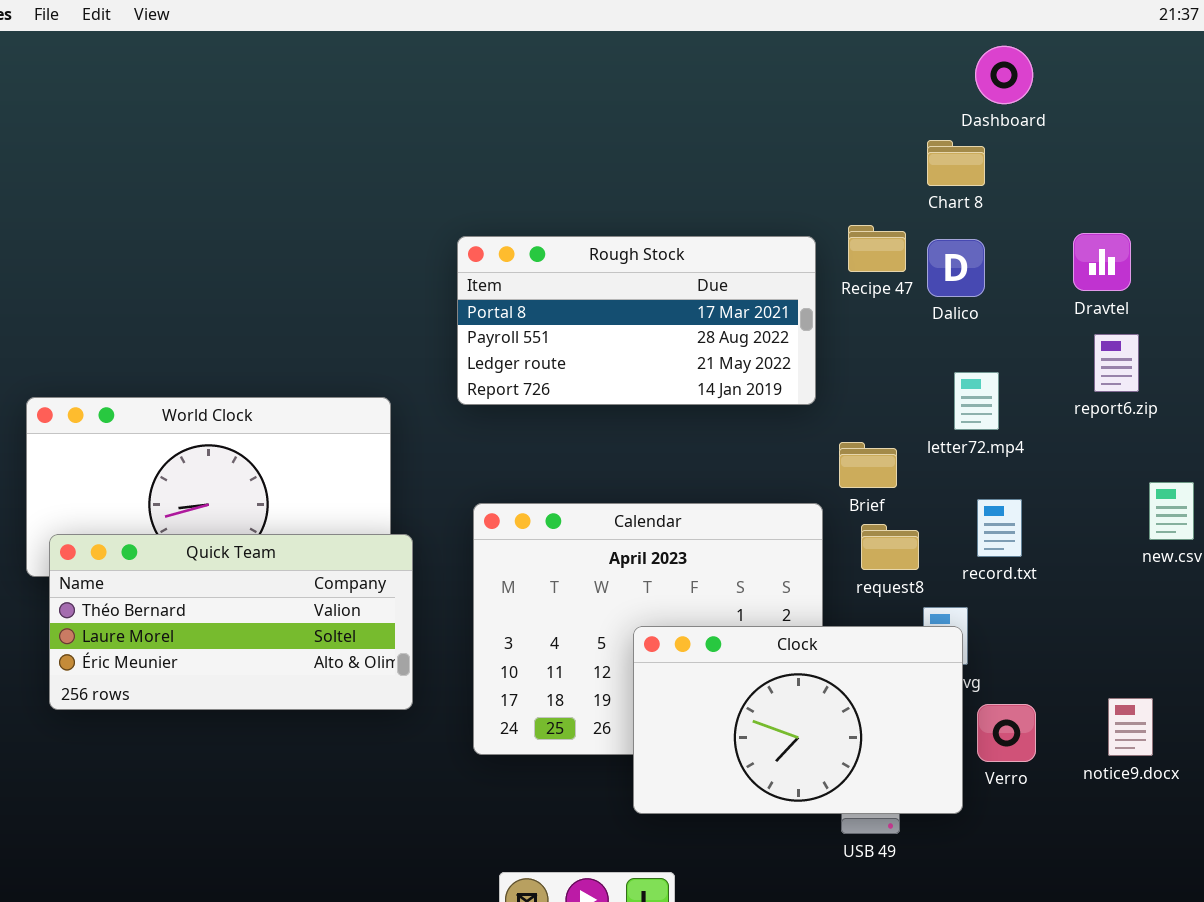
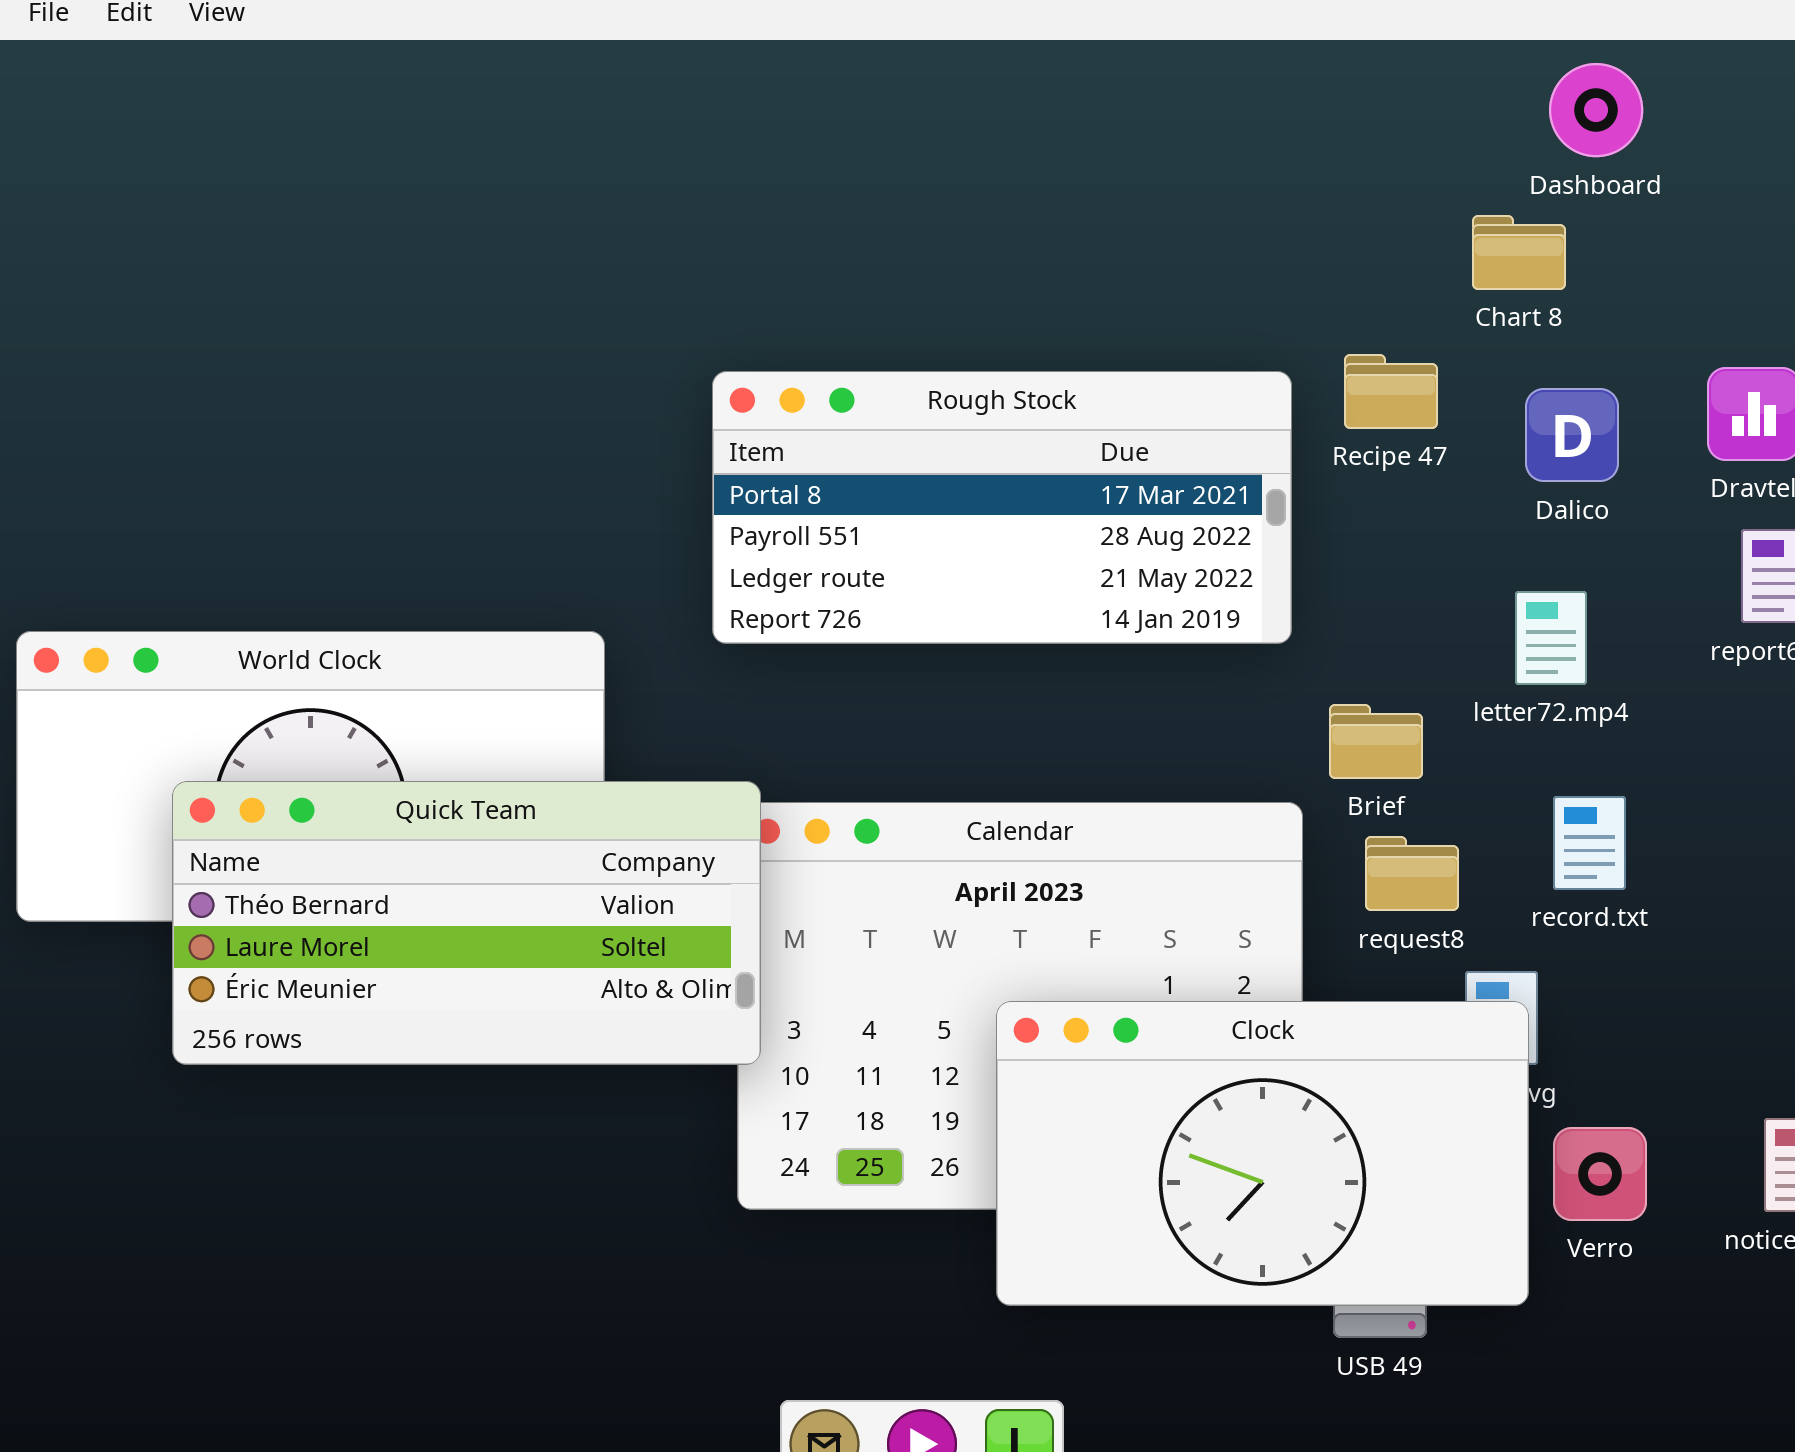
Dalico: [927,239,985,297] -> [1525,388,1619,482], moved
Quick Team: [49,534,413,710] -> [172,781,761,1065], moved

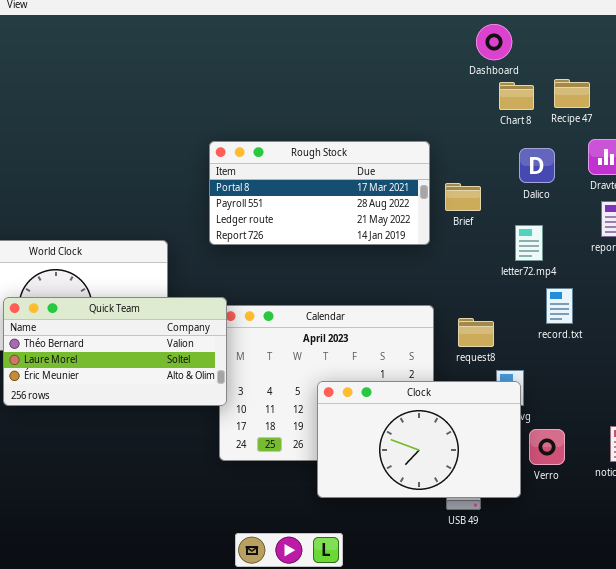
Dashboard: [1549,63,1643,157] -> [476,24,512,60], moved
Recipe 47: [1344,354,1438,429] -> [554,79,590,108], moved
Brief: [1329,704,1423,779] -> [445,183,481,211], moved
record.txt: [1553,796,1626,890] -> [546,288,573,324], moved

